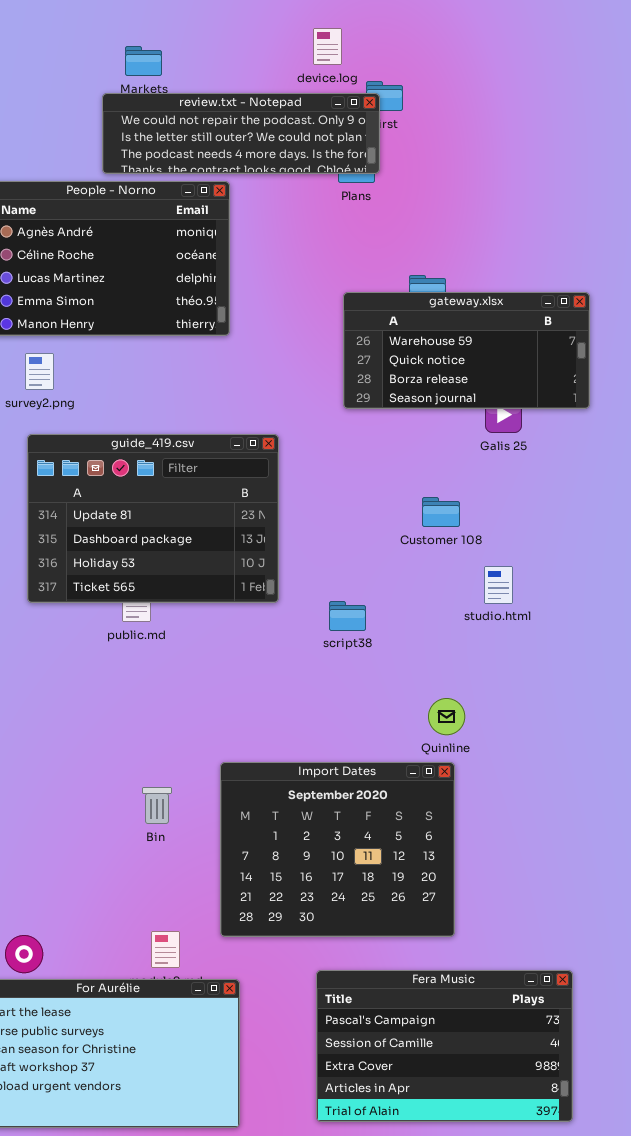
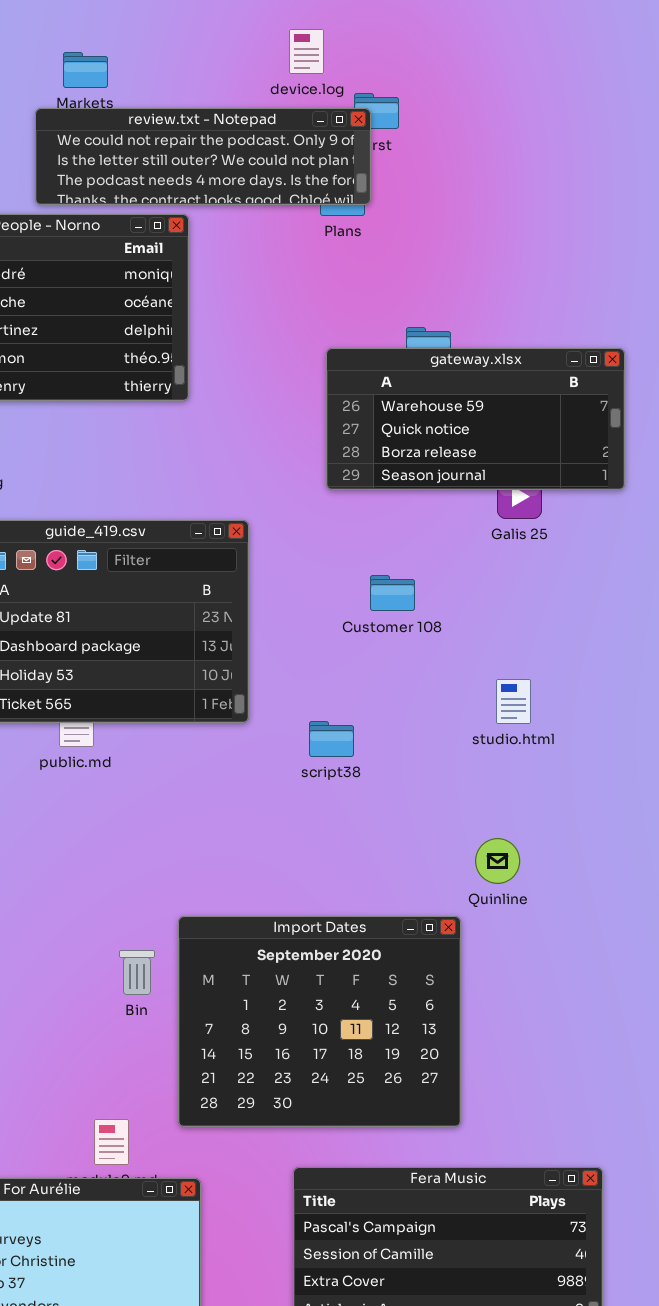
Customer 108: [422,497,460,527] -> [370,575,415,611], moved
Quinline: [428,698,465,735] -> [475,838,520,884], moved
Bin: [142,787,172,824] -> [119,950,155,995], moved

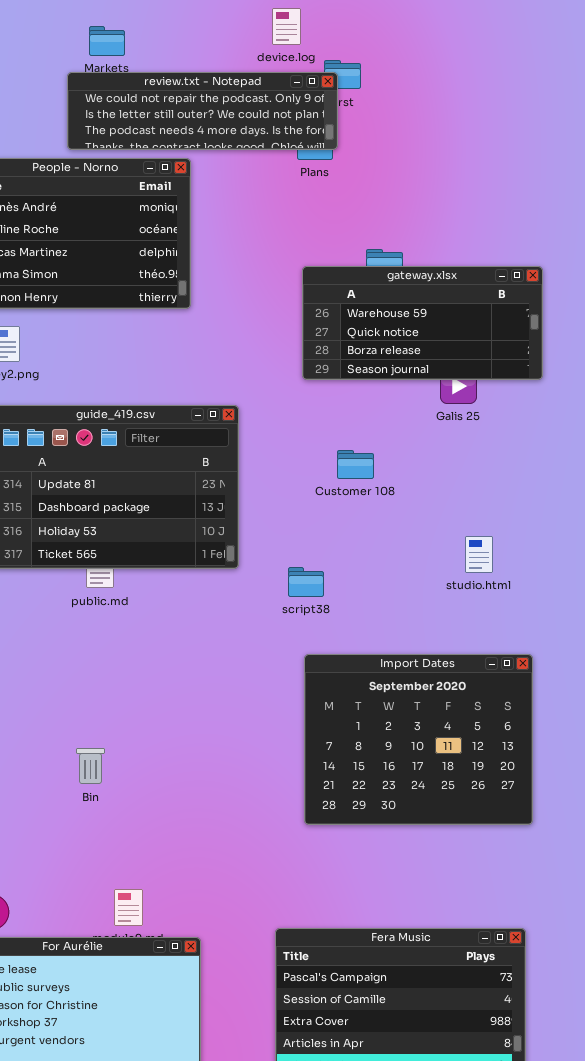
studio.html: [496,679,531,724] -> [465,536,493,573], moved
Import Dates: [178,916,461,1127] -> [304,654,533,825], moved
Bin: [119,950,155,995] -> [76,748,105,784], moved

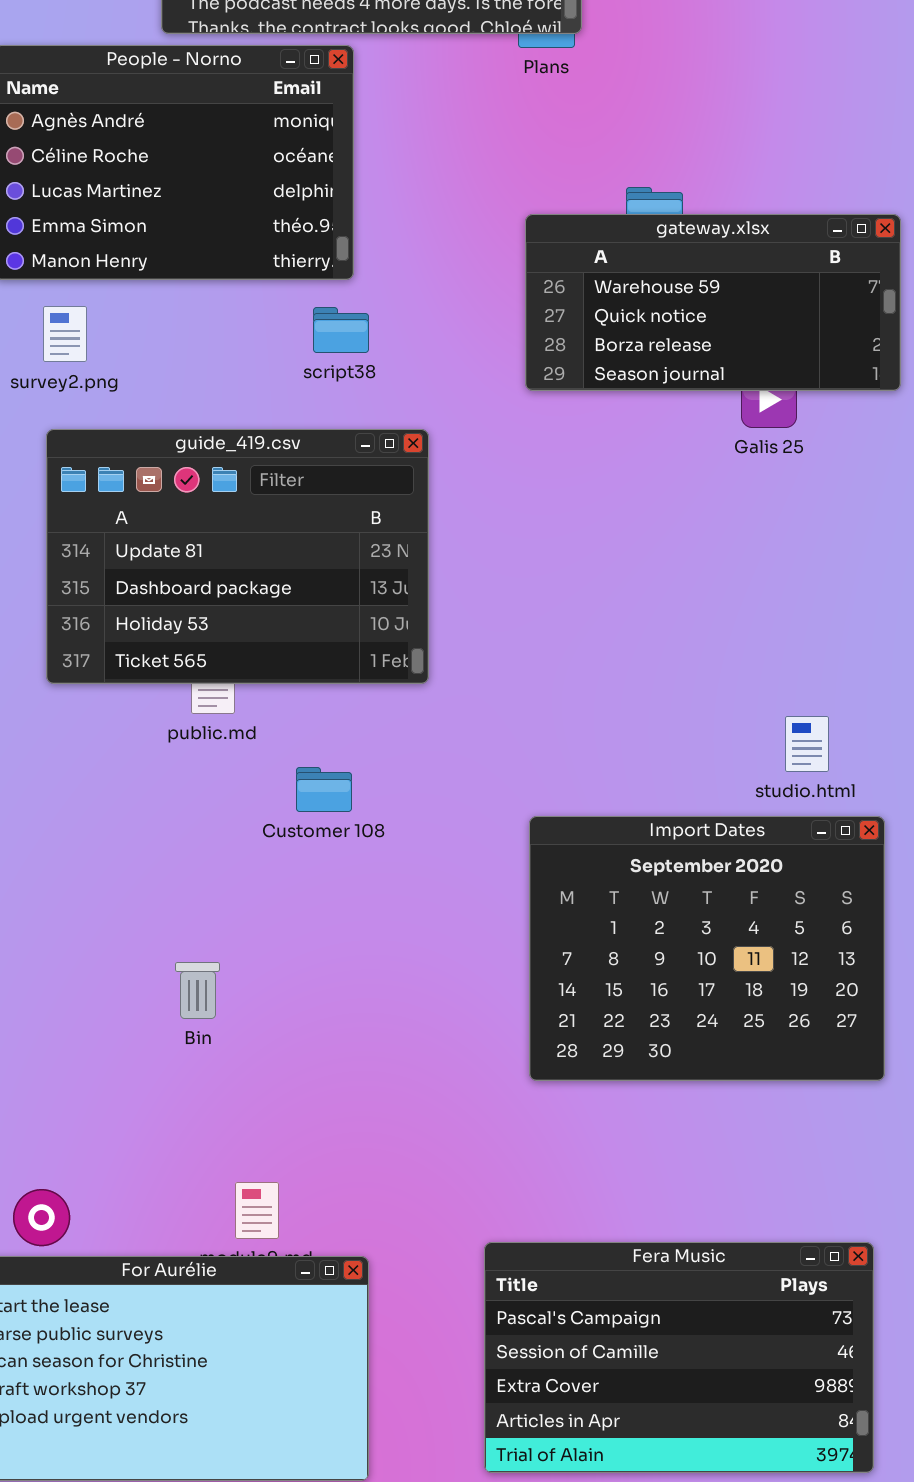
Customer 108: [337,450,374,479] -> [296,767,352,812], moved
studio.html: [465,536,493,573] -> [785,716,829,772], moved
script38: [288,567,324,597] -> [313,307,369,353], moved

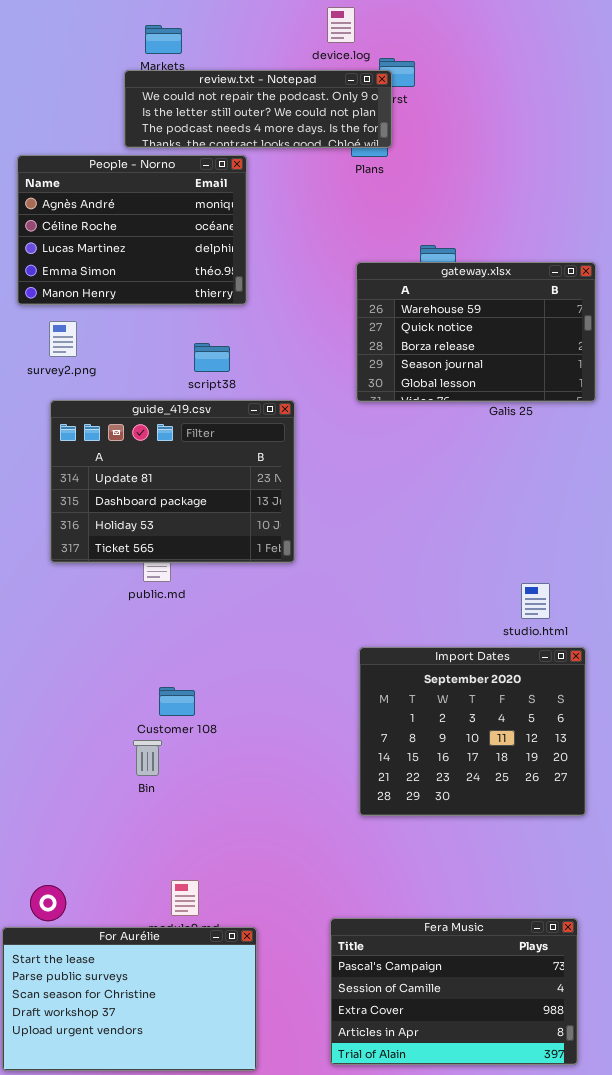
gateway.xlsx: [525,214,901,391] -> [356,262,596,402], resized
script38: [313,307,369,353] -> [194,343,230,372], moved
Customer 108: [296,767,352,812] -> [159,687,195,716], moved

